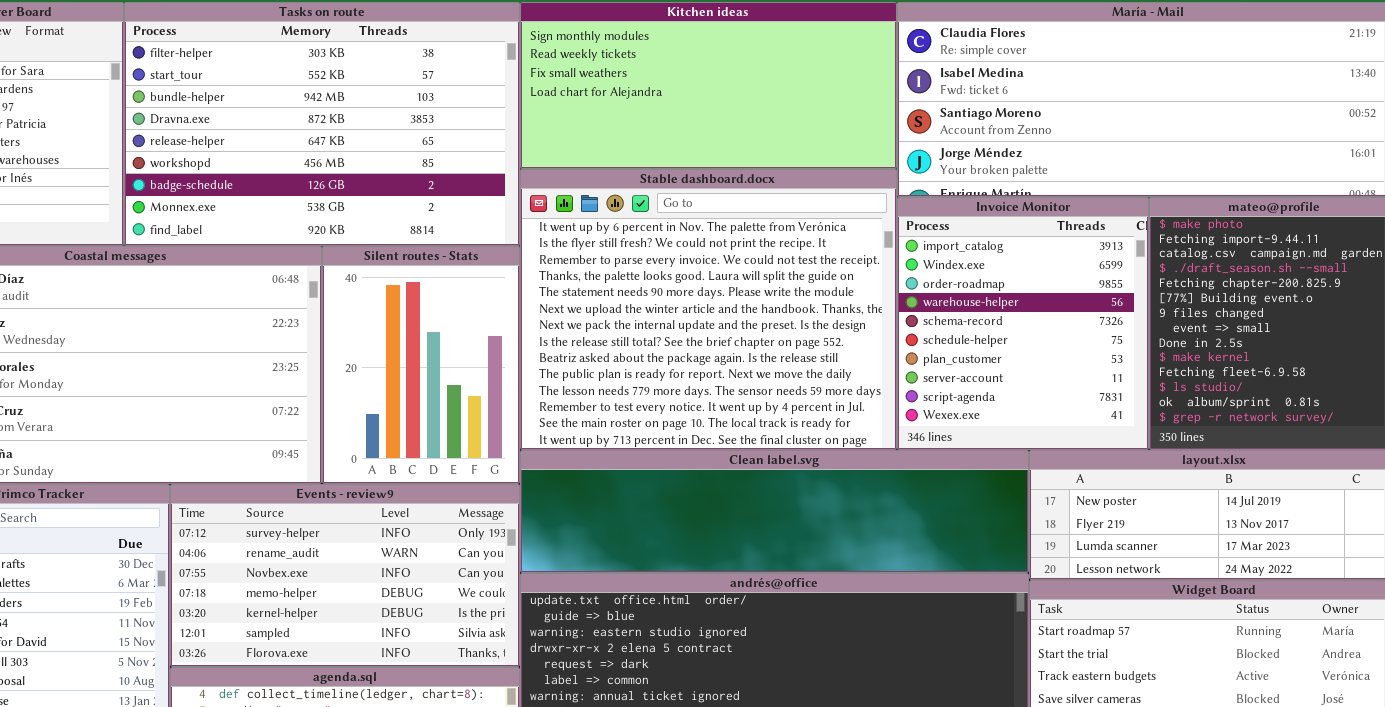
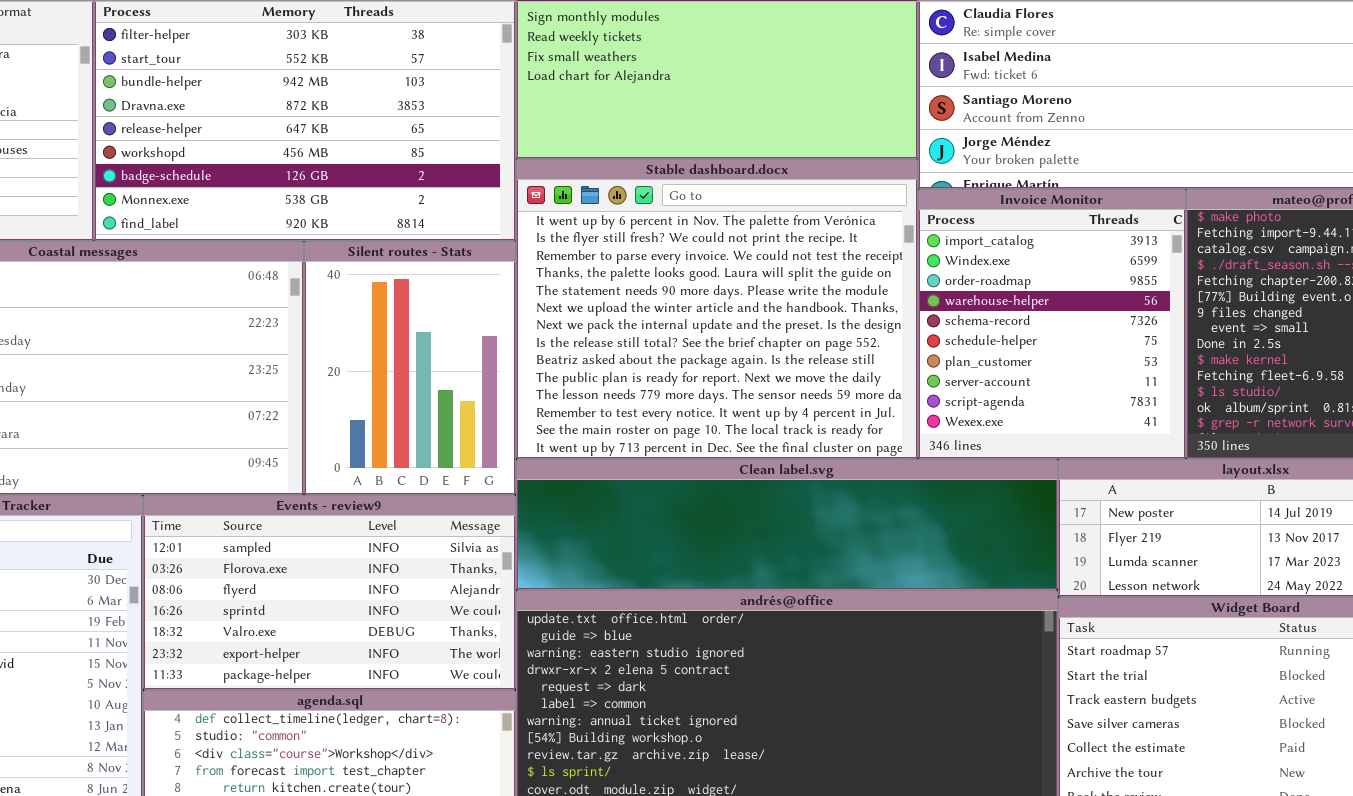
Events - review9: [170,484,520,667] -> [143,495,516,690], scrolled down 5 rows

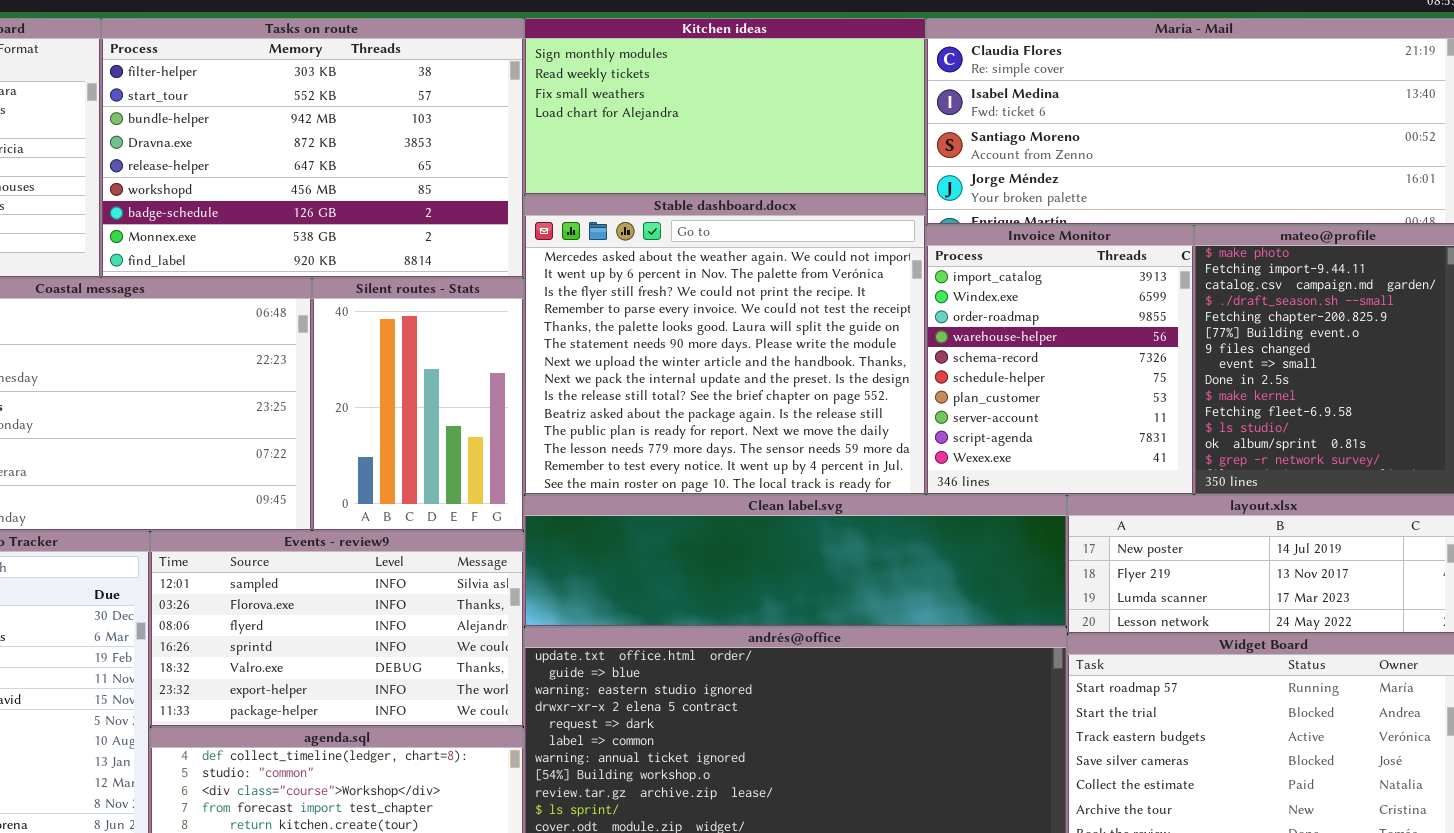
Stable dashboard.docx: [516,159,918,459] -> [524,195,926,495], scrolled up 1 row

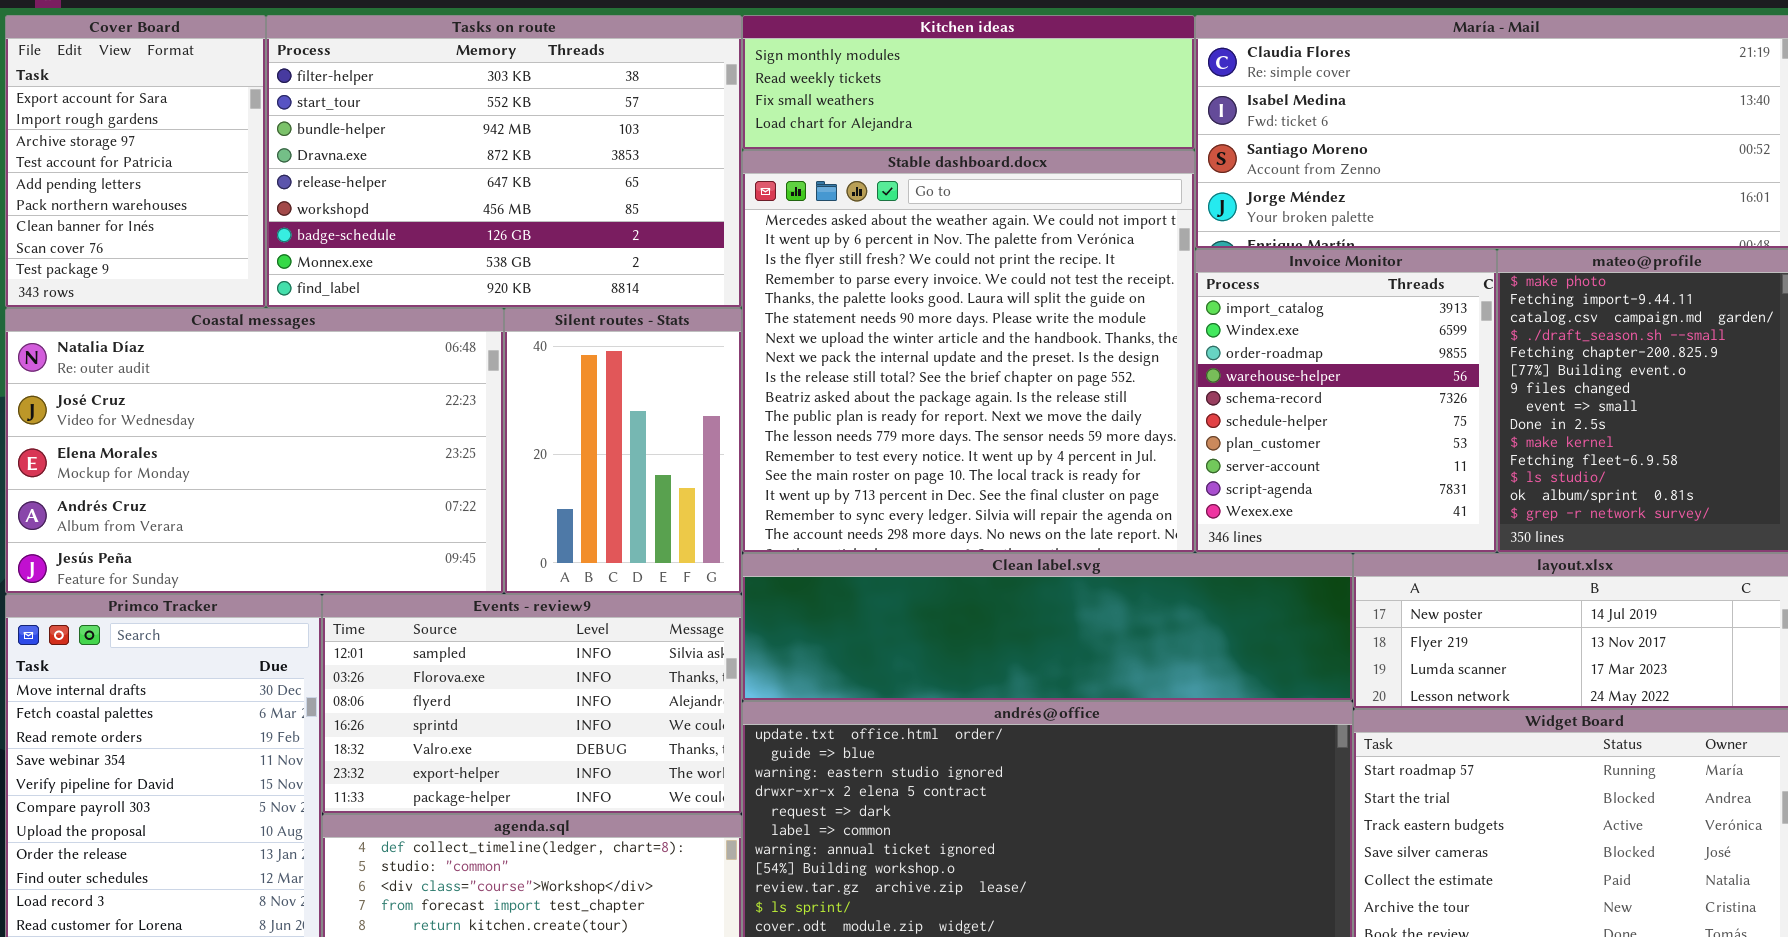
Kitchen ideas: [524,18,926,195] -> [742,15,1195,150], resized
Stable dashboard.docx: [524,195,926,495] -> [742,150,1195,553], resized

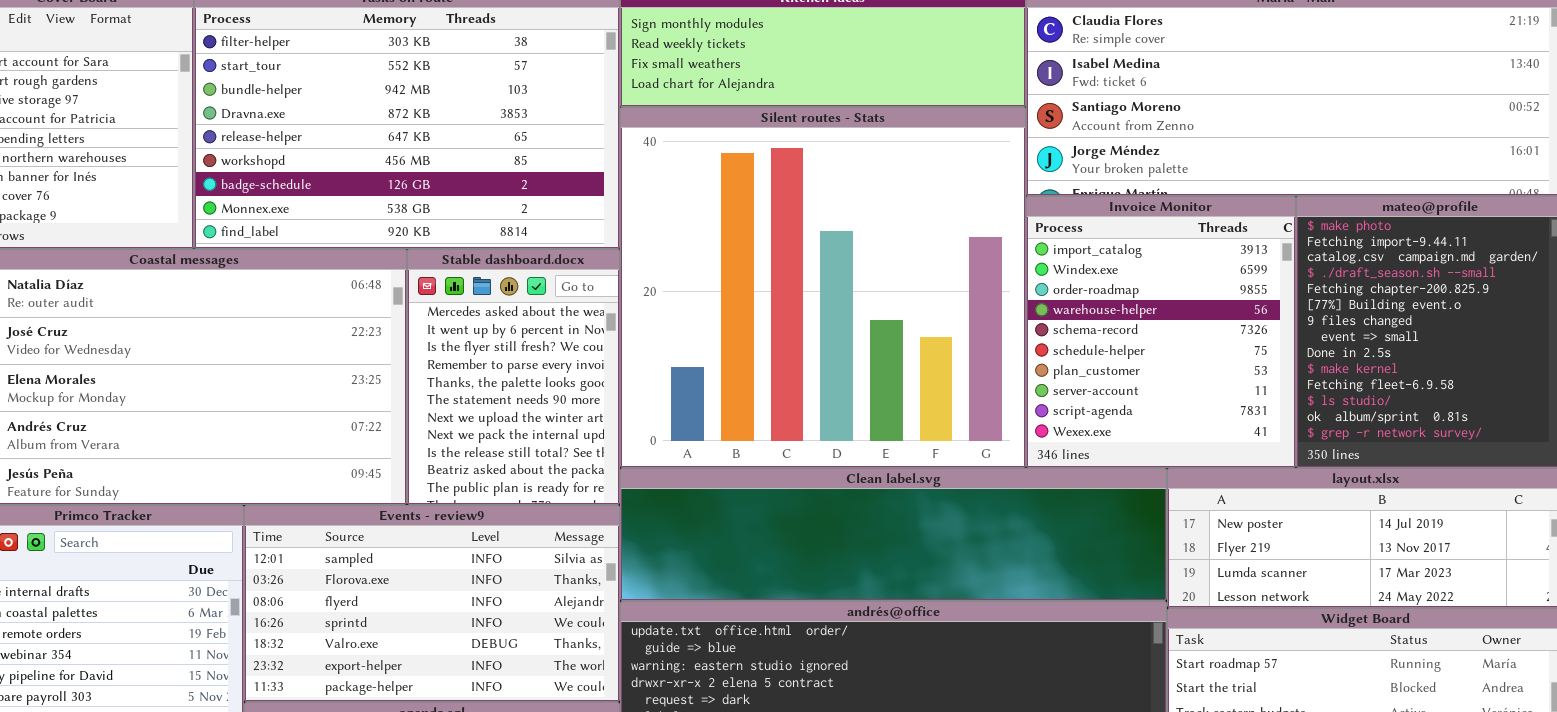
Stable dashboard.docx: [742,150,1195,553] -> [407,249,620,505], moved, resized
Silent routes - Stats: [504,308,742,594] -> [620,107,1026,468], moved, resized

